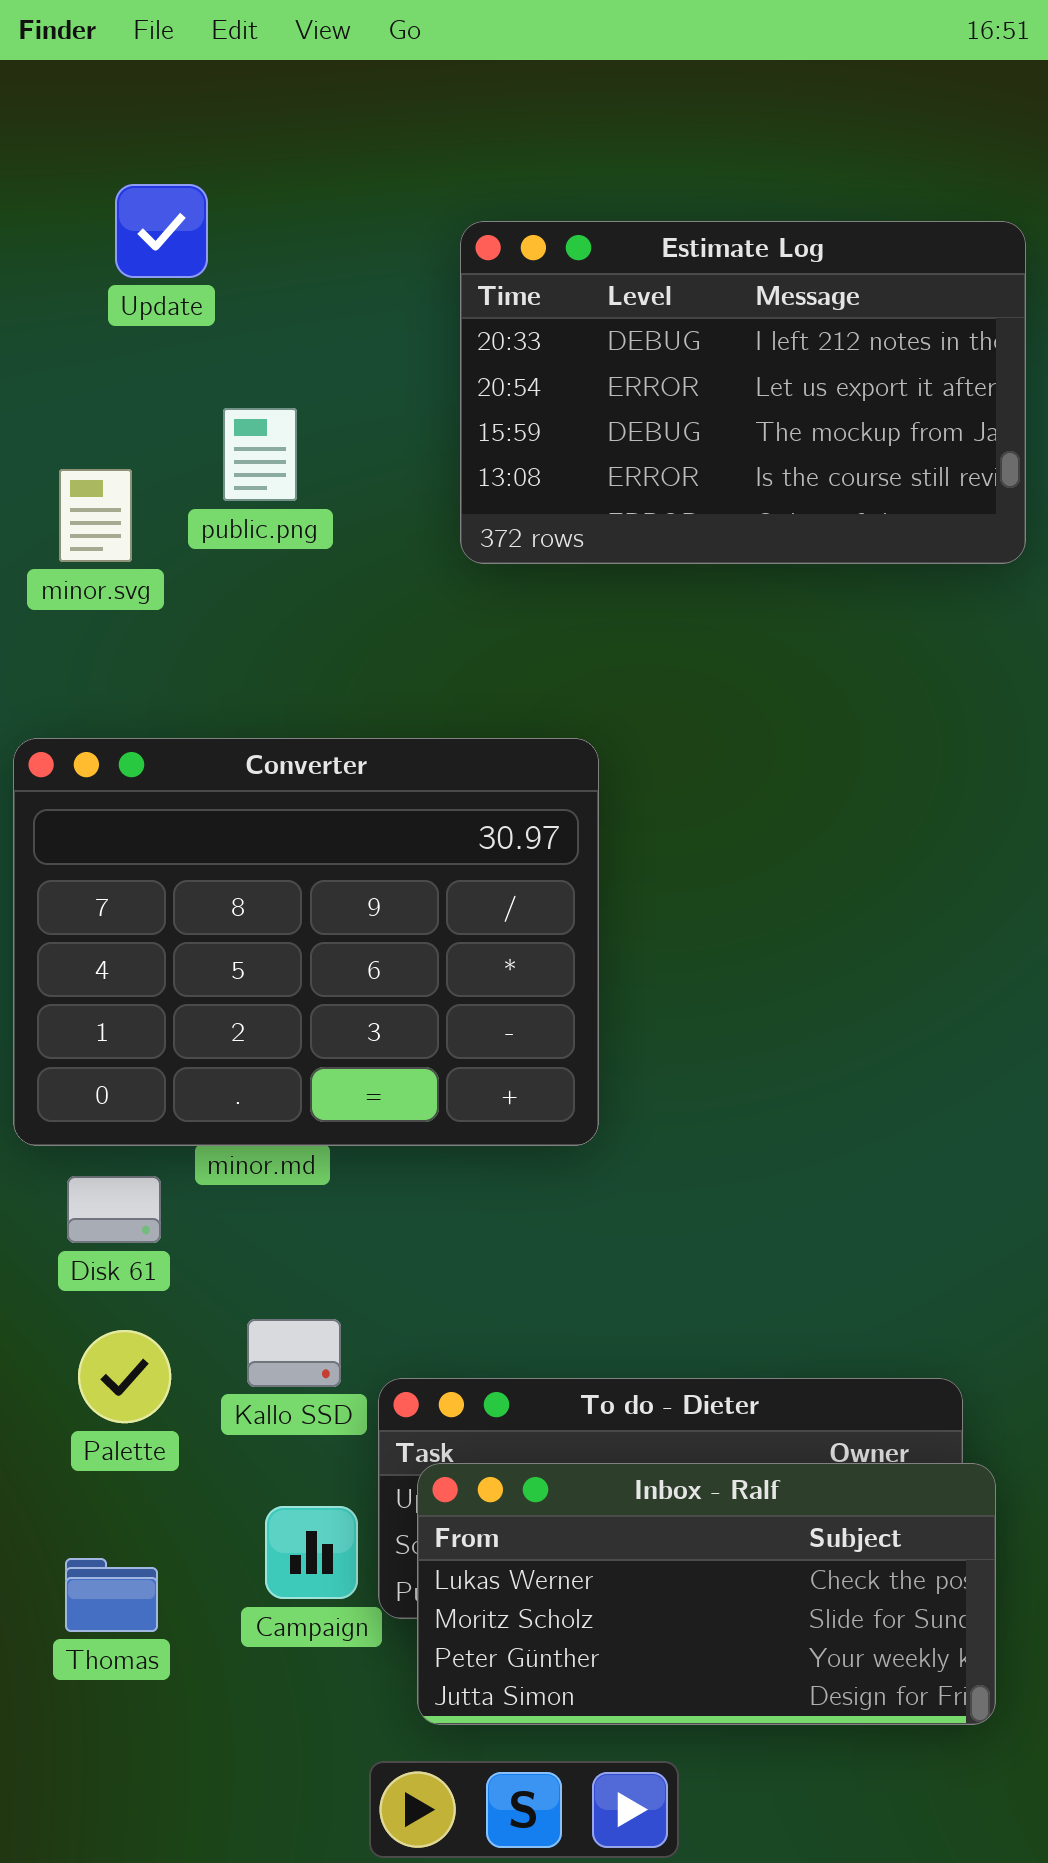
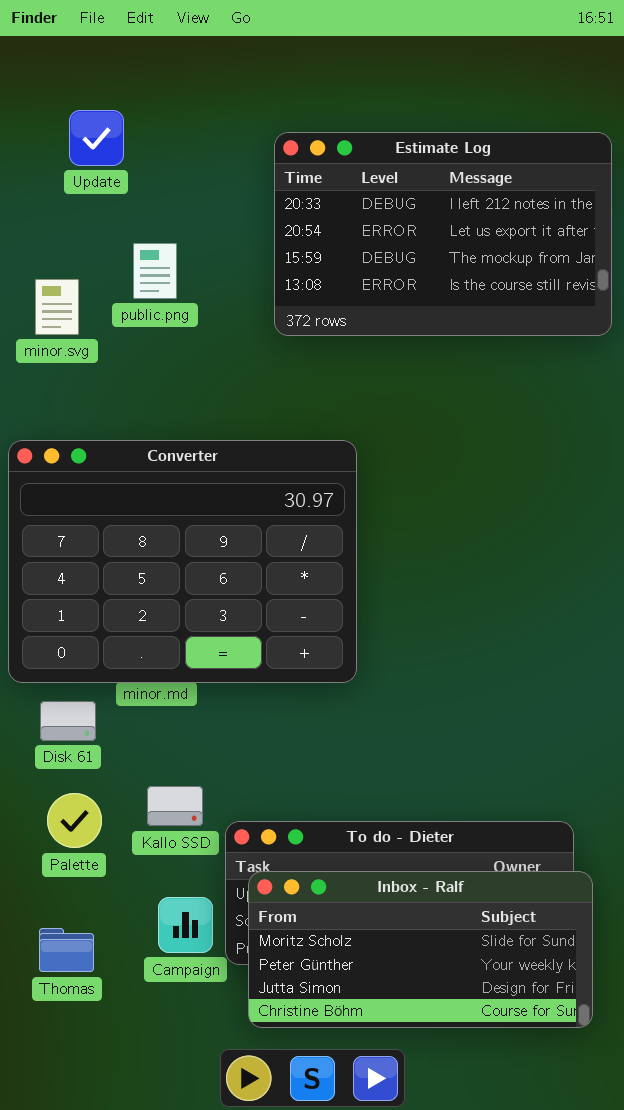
Inbox - Ralf: [417,1463,996,1725] -> [248,871,593,1028], scrolled down 1 row

